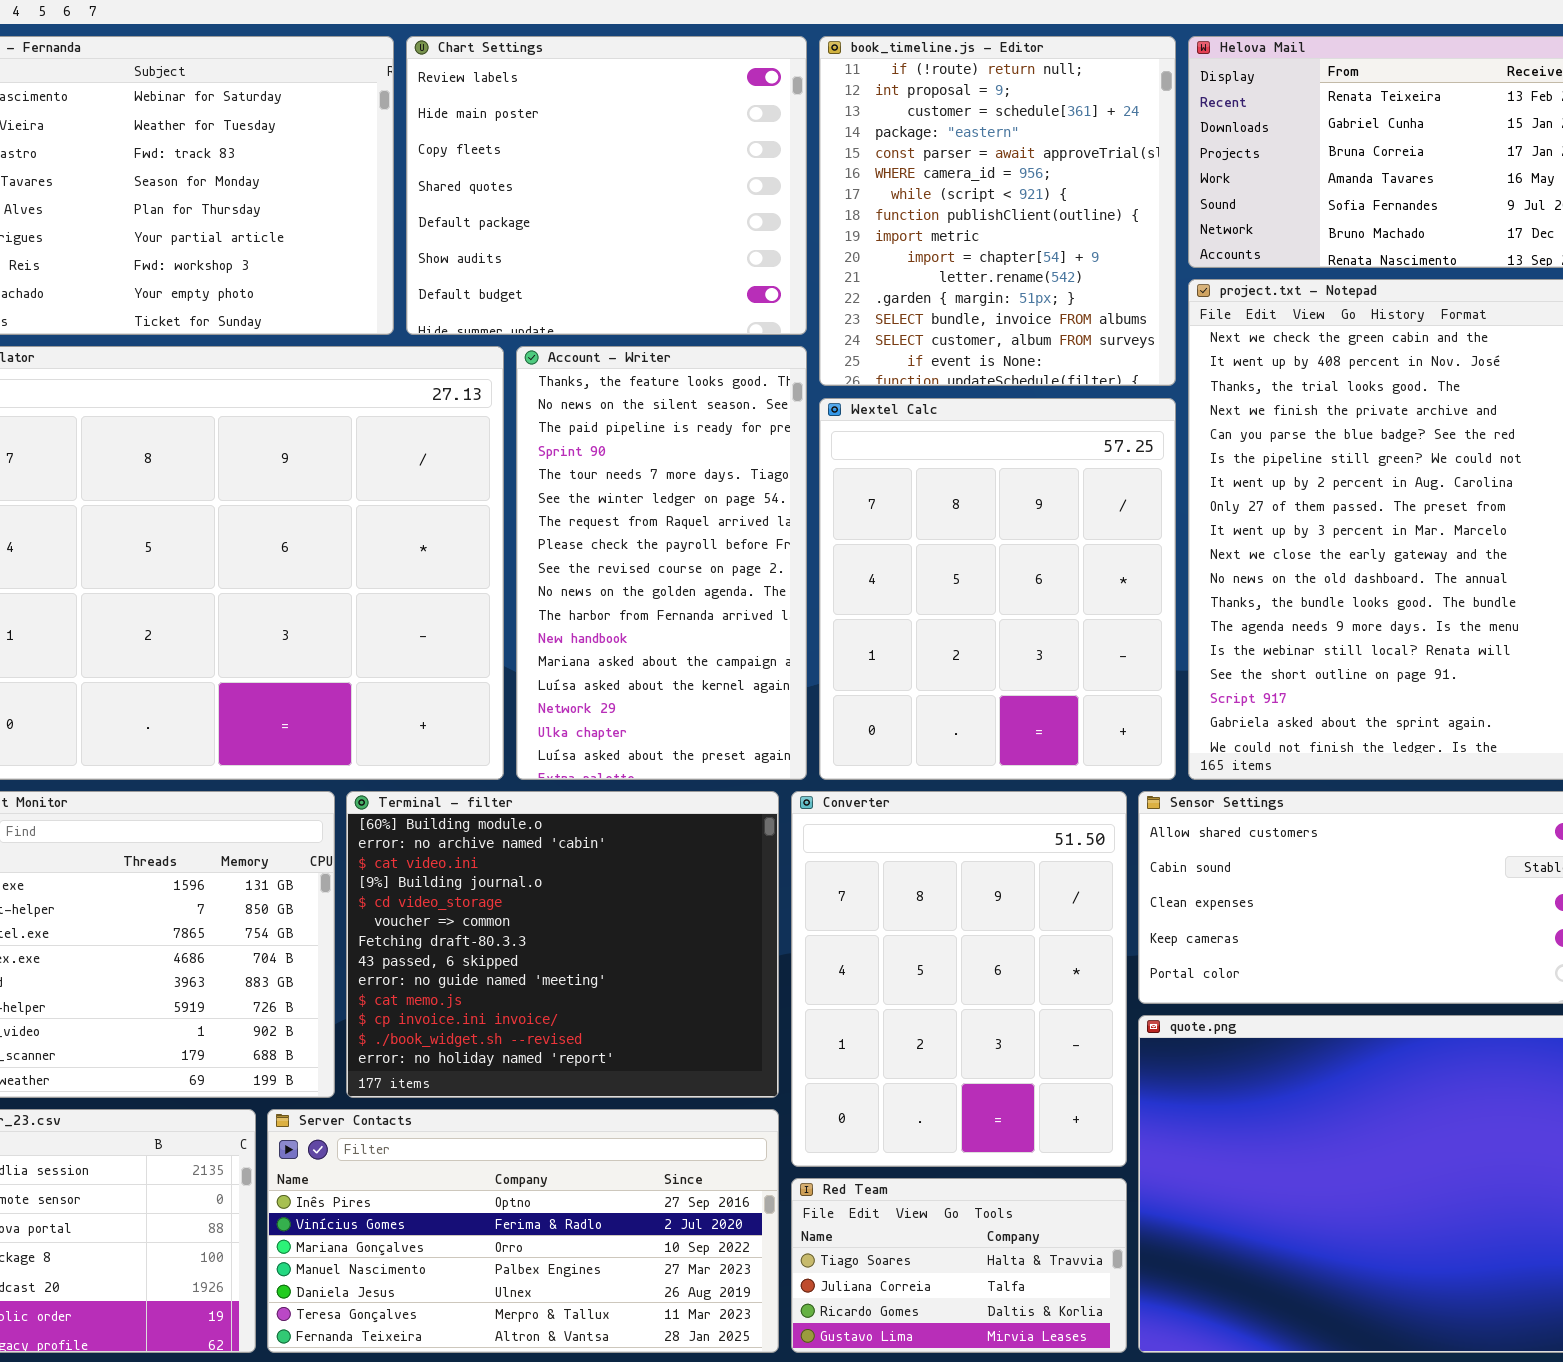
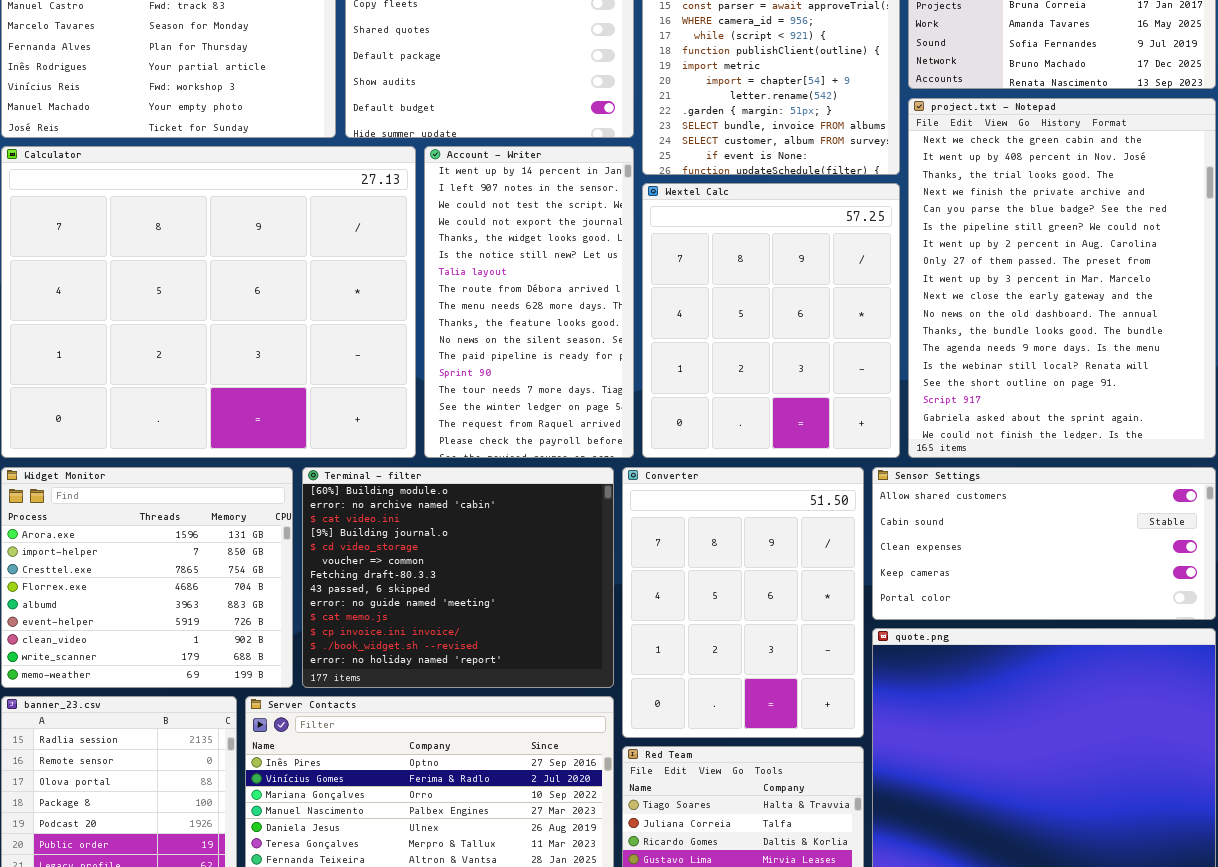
Account - Writer: [516,346,807,780] -> [424,146,634,458], scrolled up 9 rows

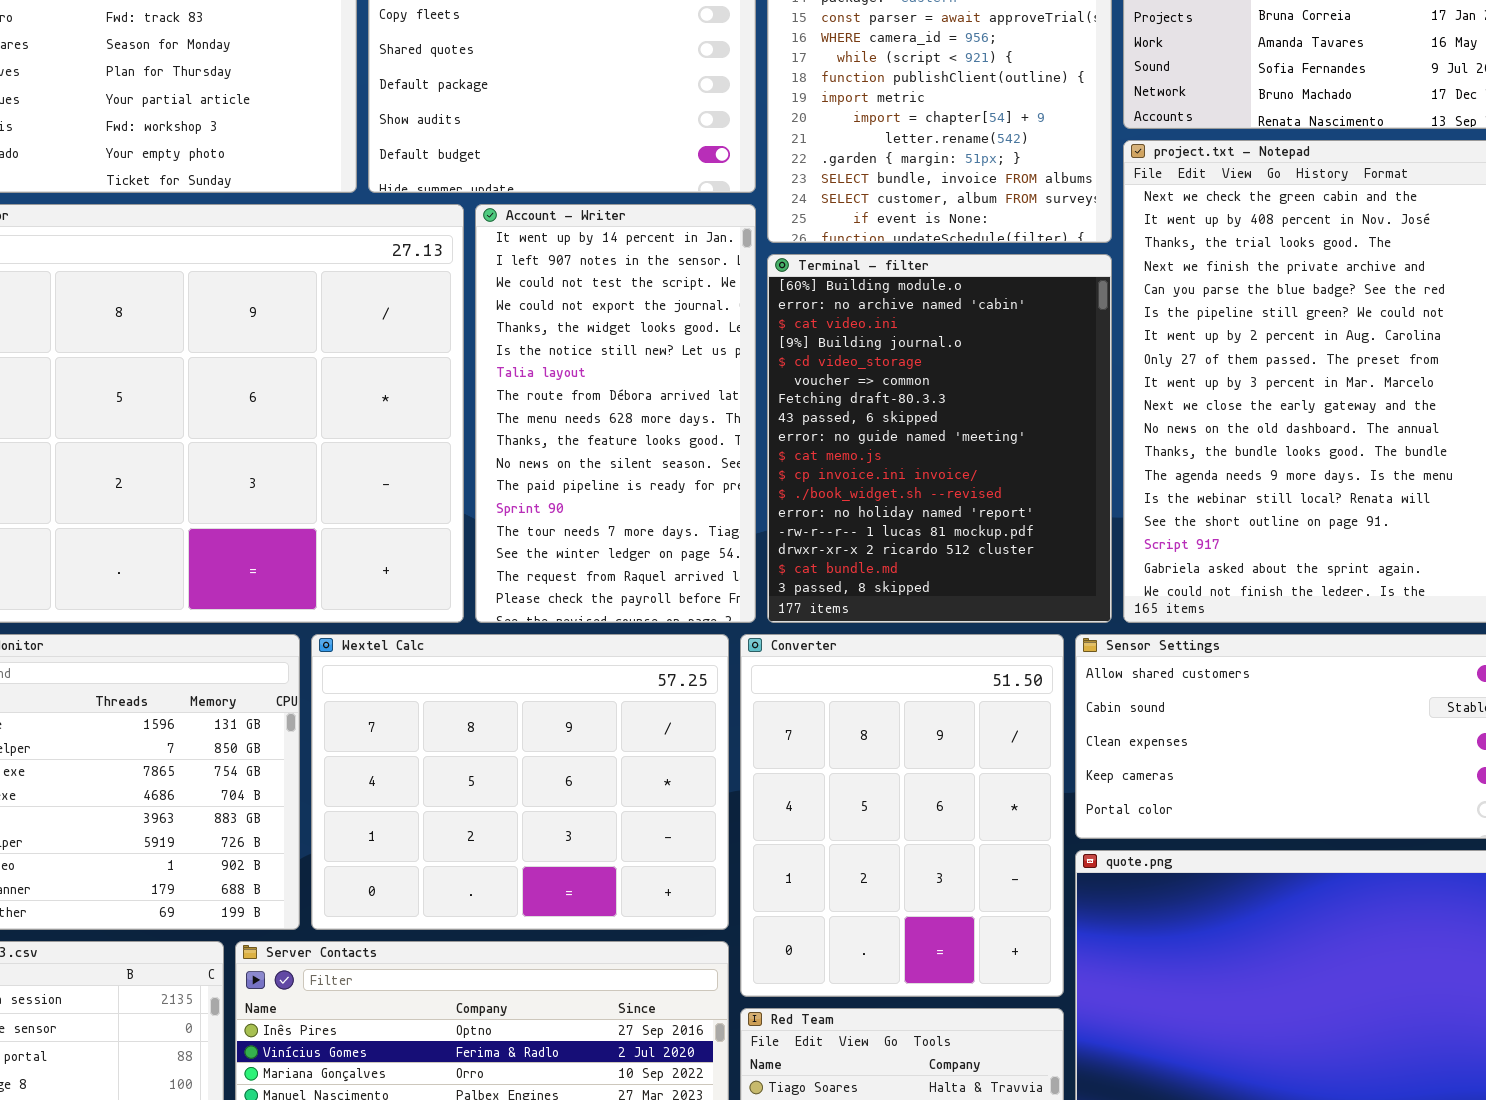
Wextel Calc: [642,183,900,458] -> [311,634,729,930], moved, resized
Terminal - filter: [302,467,614,688] -> [767,254,1112,623], moved, resized

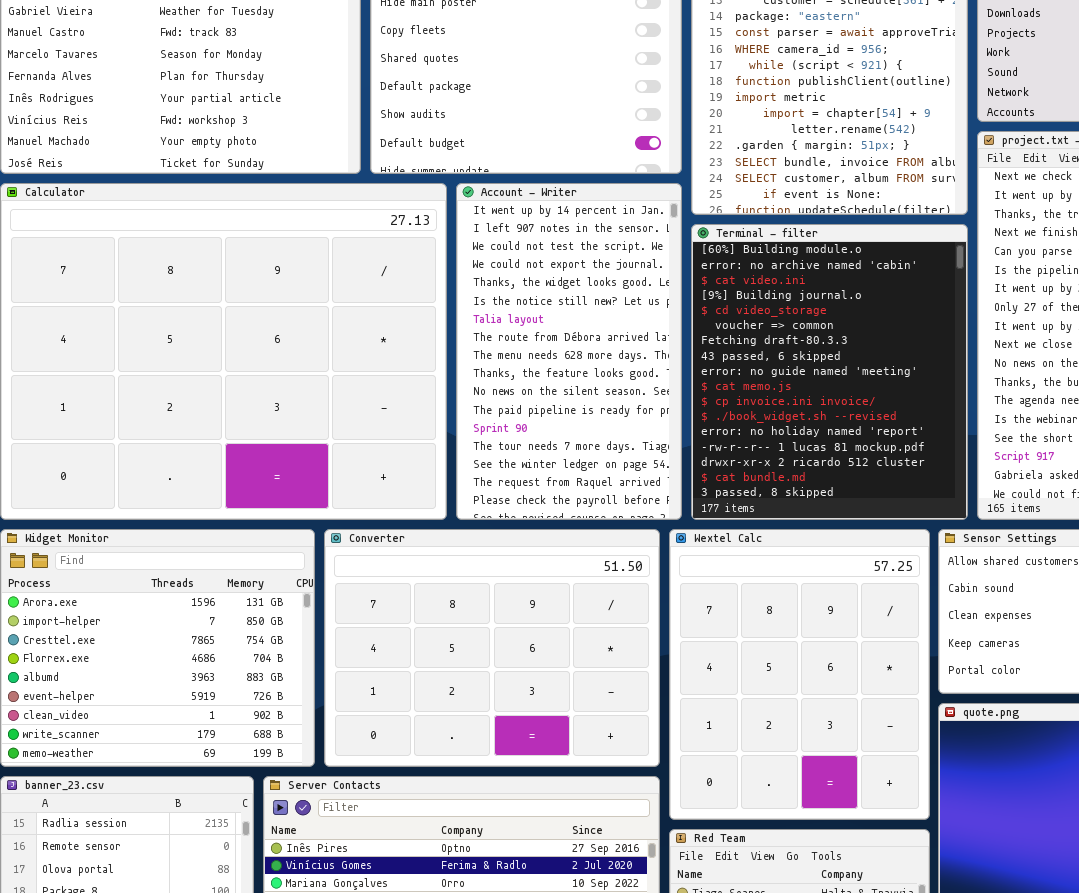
Wextel Calc: [311,634,729,930] -> [669,529,930,820], moved, resized
Converter: [740,634,1064,997] -> [324,529,660,767], moved, resized

